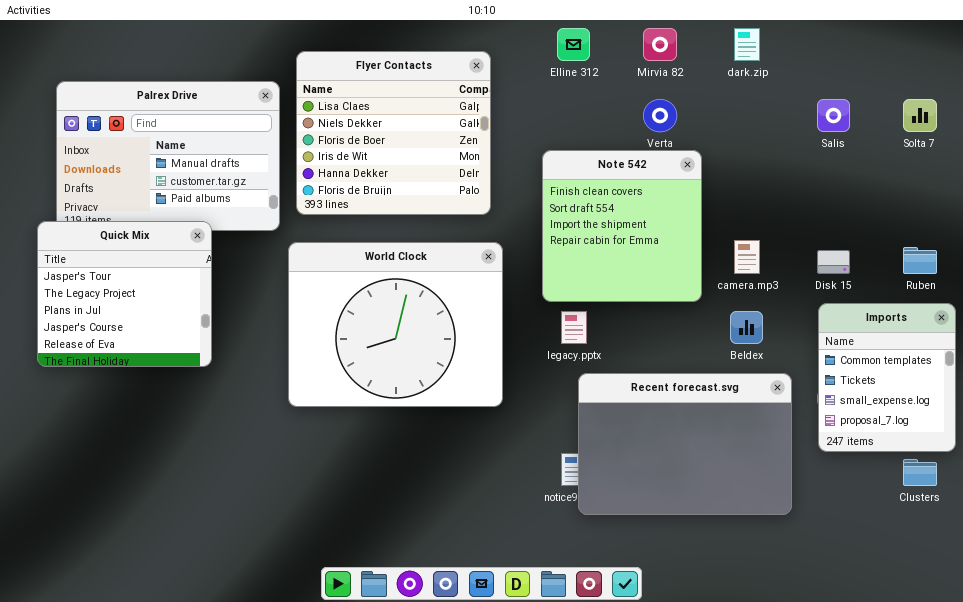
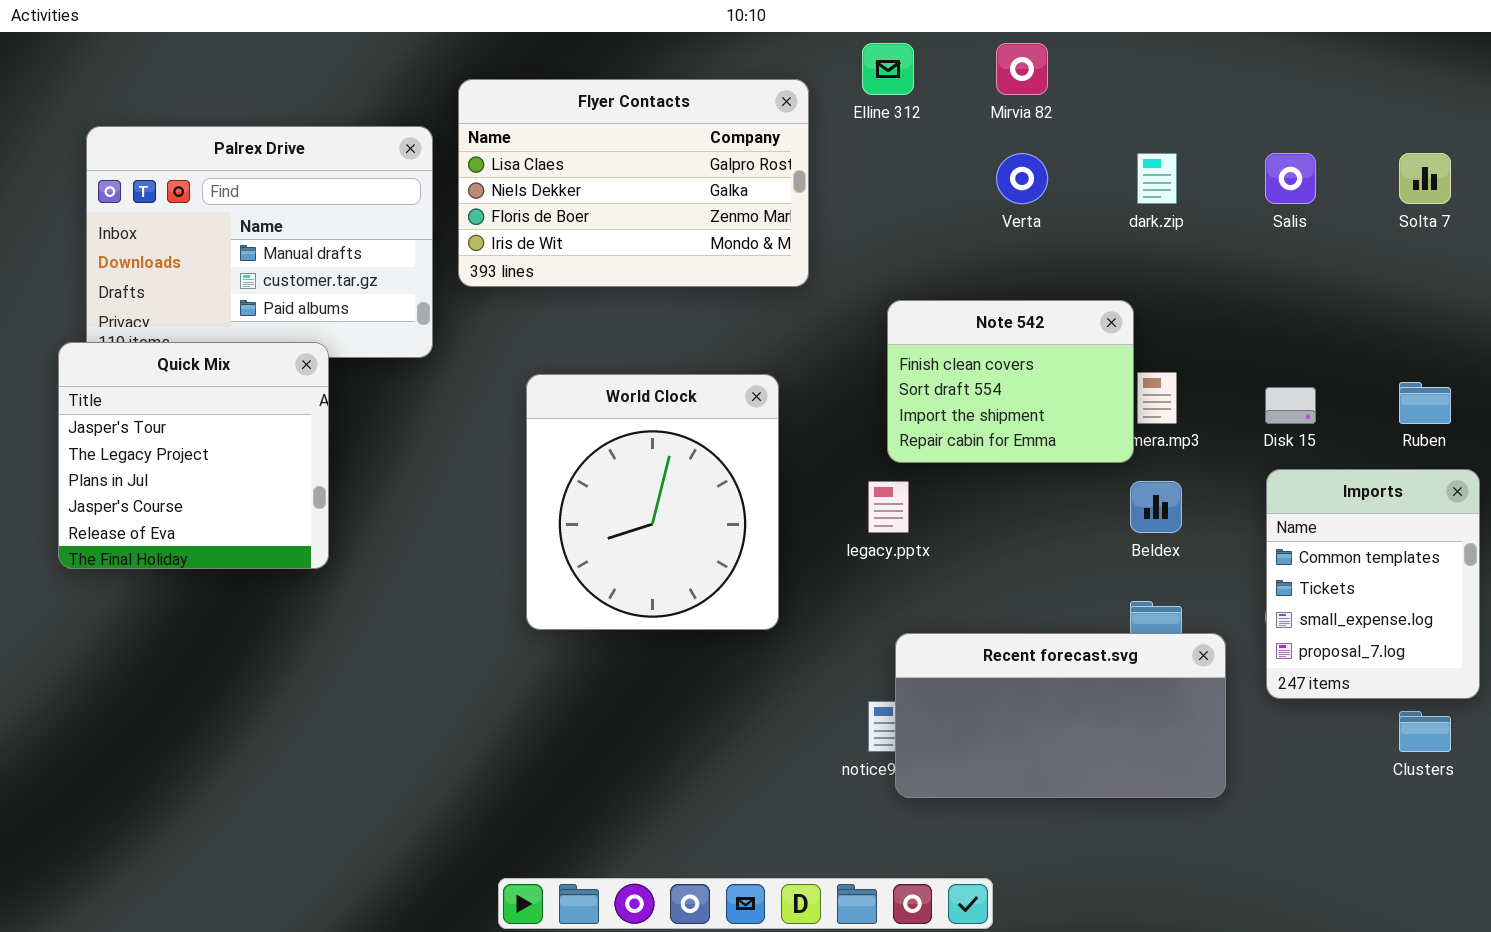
dark.zip: [734,28,760,61] -> [1137,153,1177,204], moved
Flyer Contacts: [296,51,491,215] -> [458,79,809,287], resized
Note 542: [542,150,702,302] -> [887,300,1134,463], moved, resized
World Clock: [288,242,503,407] -> [526,374,779,630], resized
Recent forecast.svg: [578,373,792,515] -> [895,633,1226,798], resized

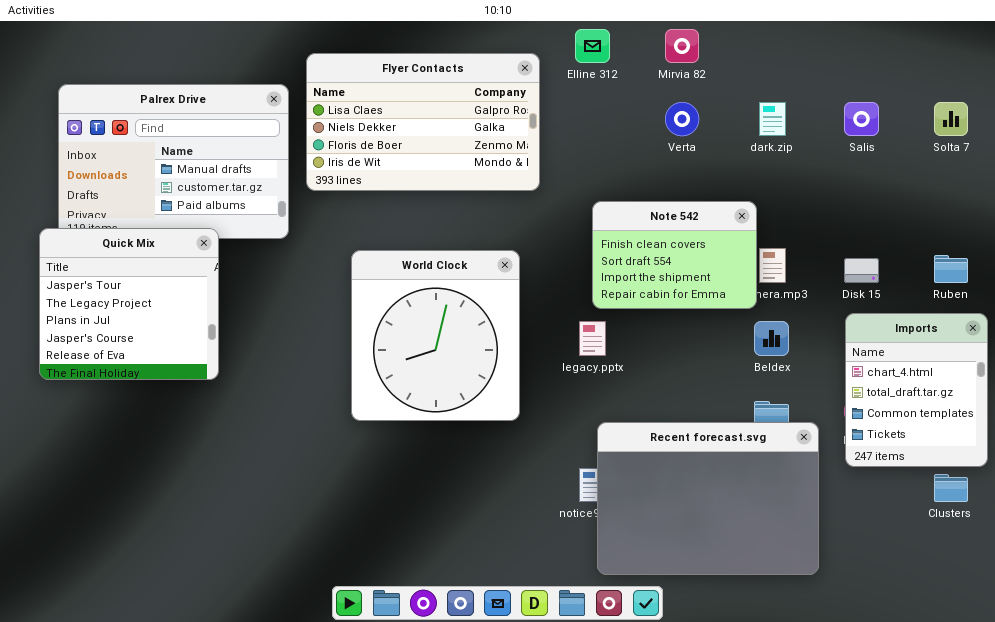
Imports: [1266,469,1480,699] -> [845,313,988,467], scrolled up 2 rows
Recent forecast.svg: [895,633,1226,798] -> [597,422,819,575], resized

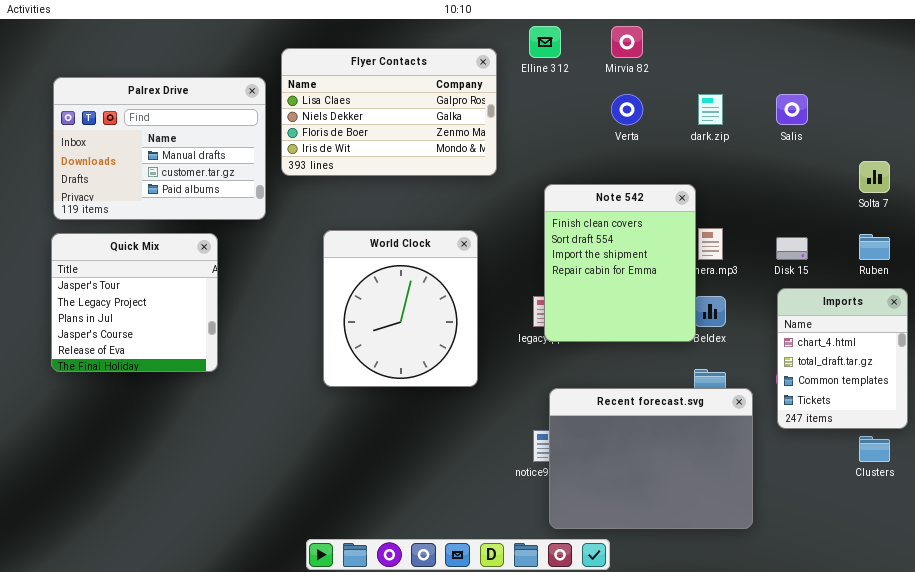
Solta 7: [934,102,968,136] -> [859,161,890,193], moved
Note 542: [592,201,757,309] -> [544,184,696,342], resized
Quick Mix: [39,228,219,380] -> [51,233,218,372], moved

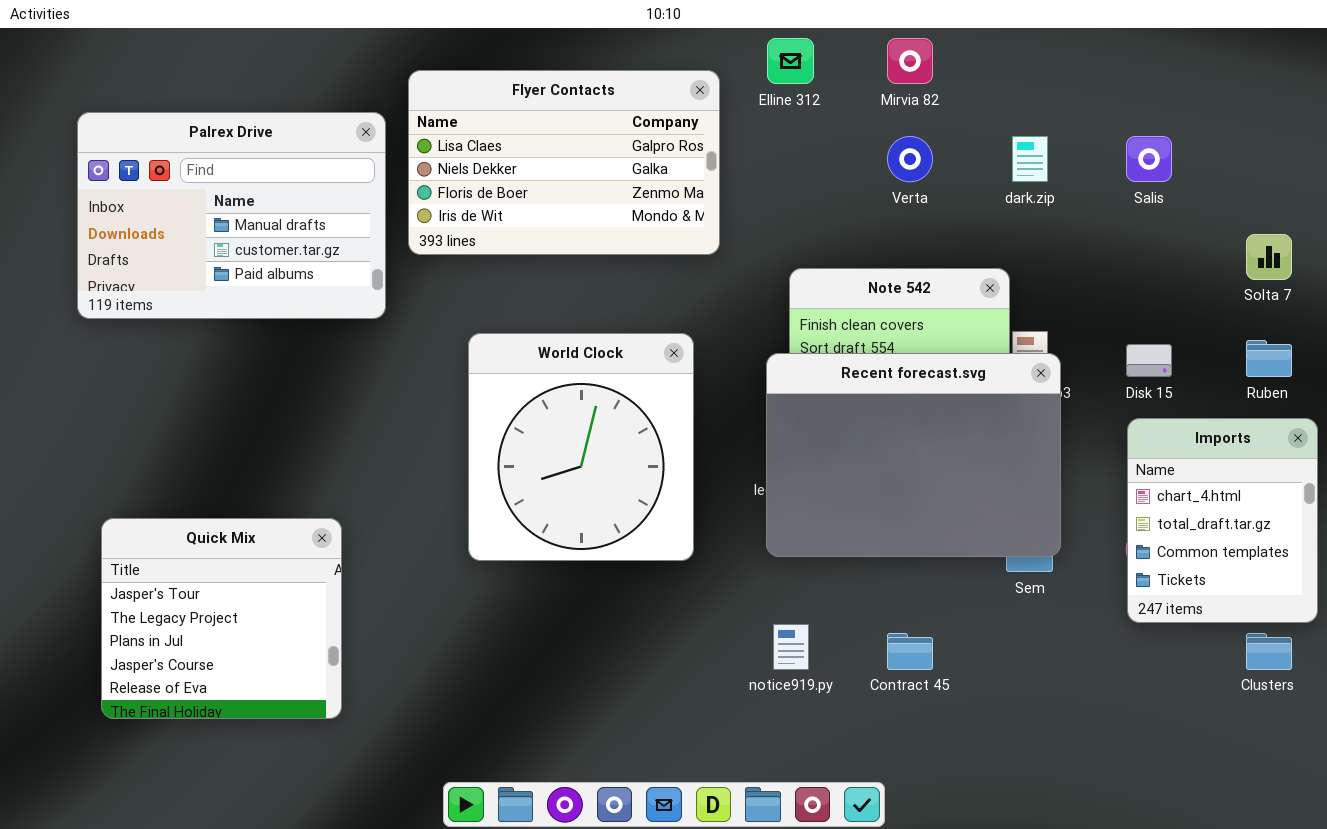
Quick Mix: [51,233,218,372] -> [101,518,342,719], moved
Recent forecast.svg: [549,388,753,529] -> [766,353,1061,557], moved

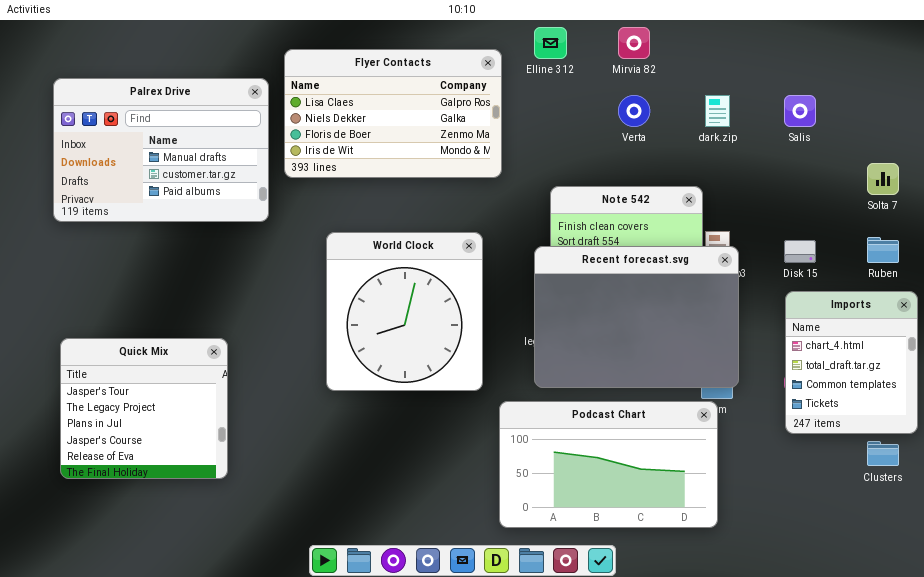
Quick Mix: [101,518,342,719] -> [60,338,228,479], moved
Podcast Chart: none -> [499,401,718,528], opened

